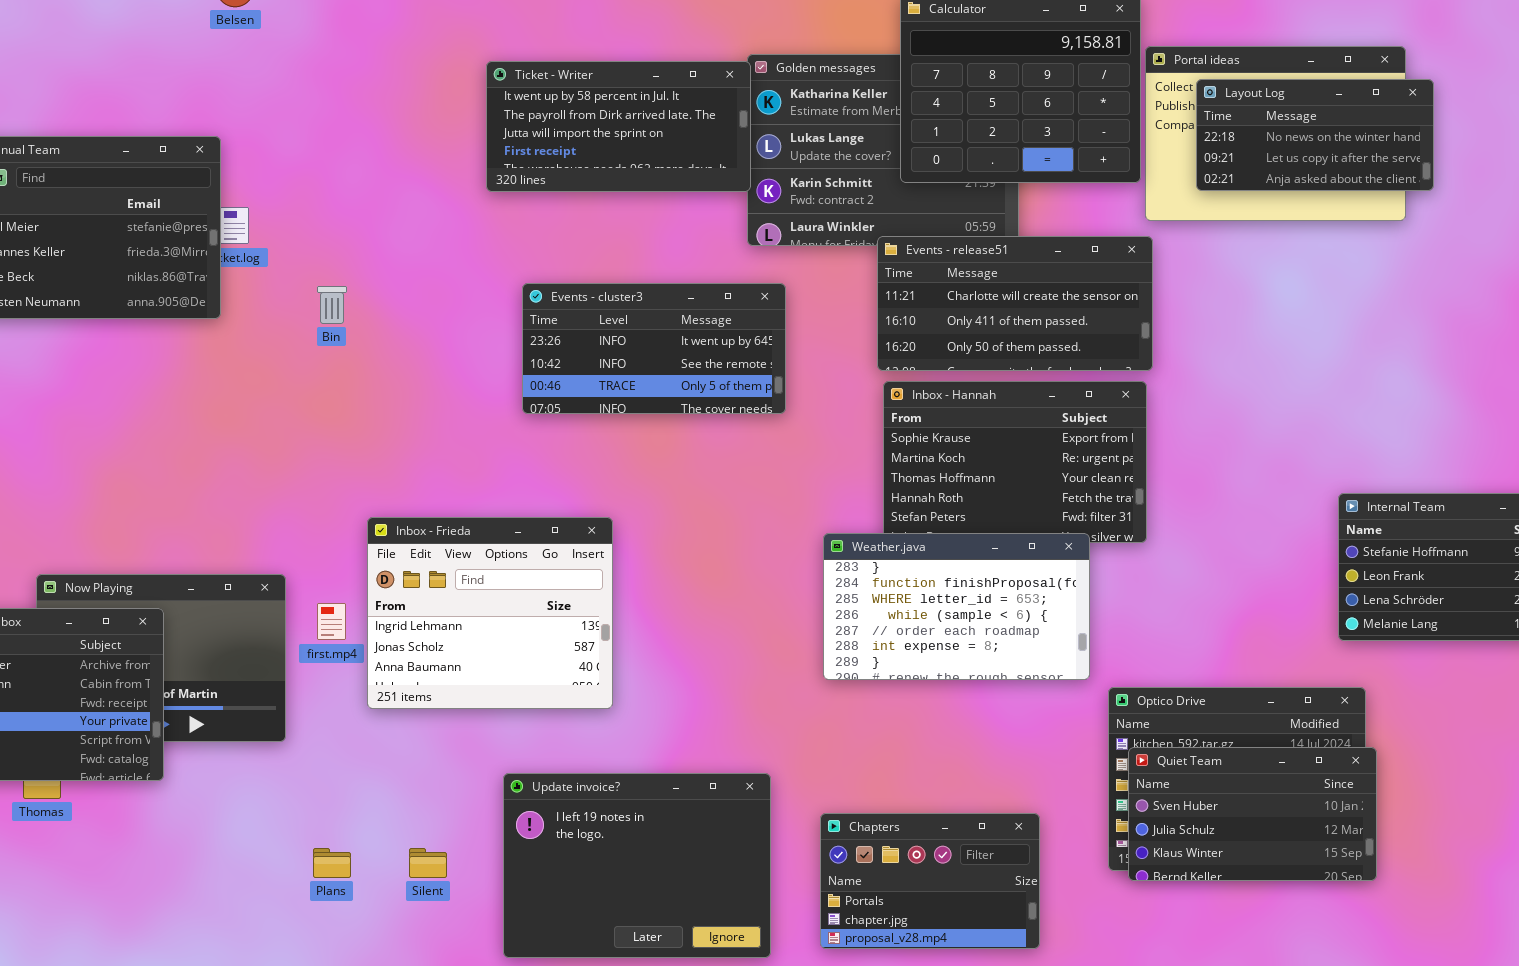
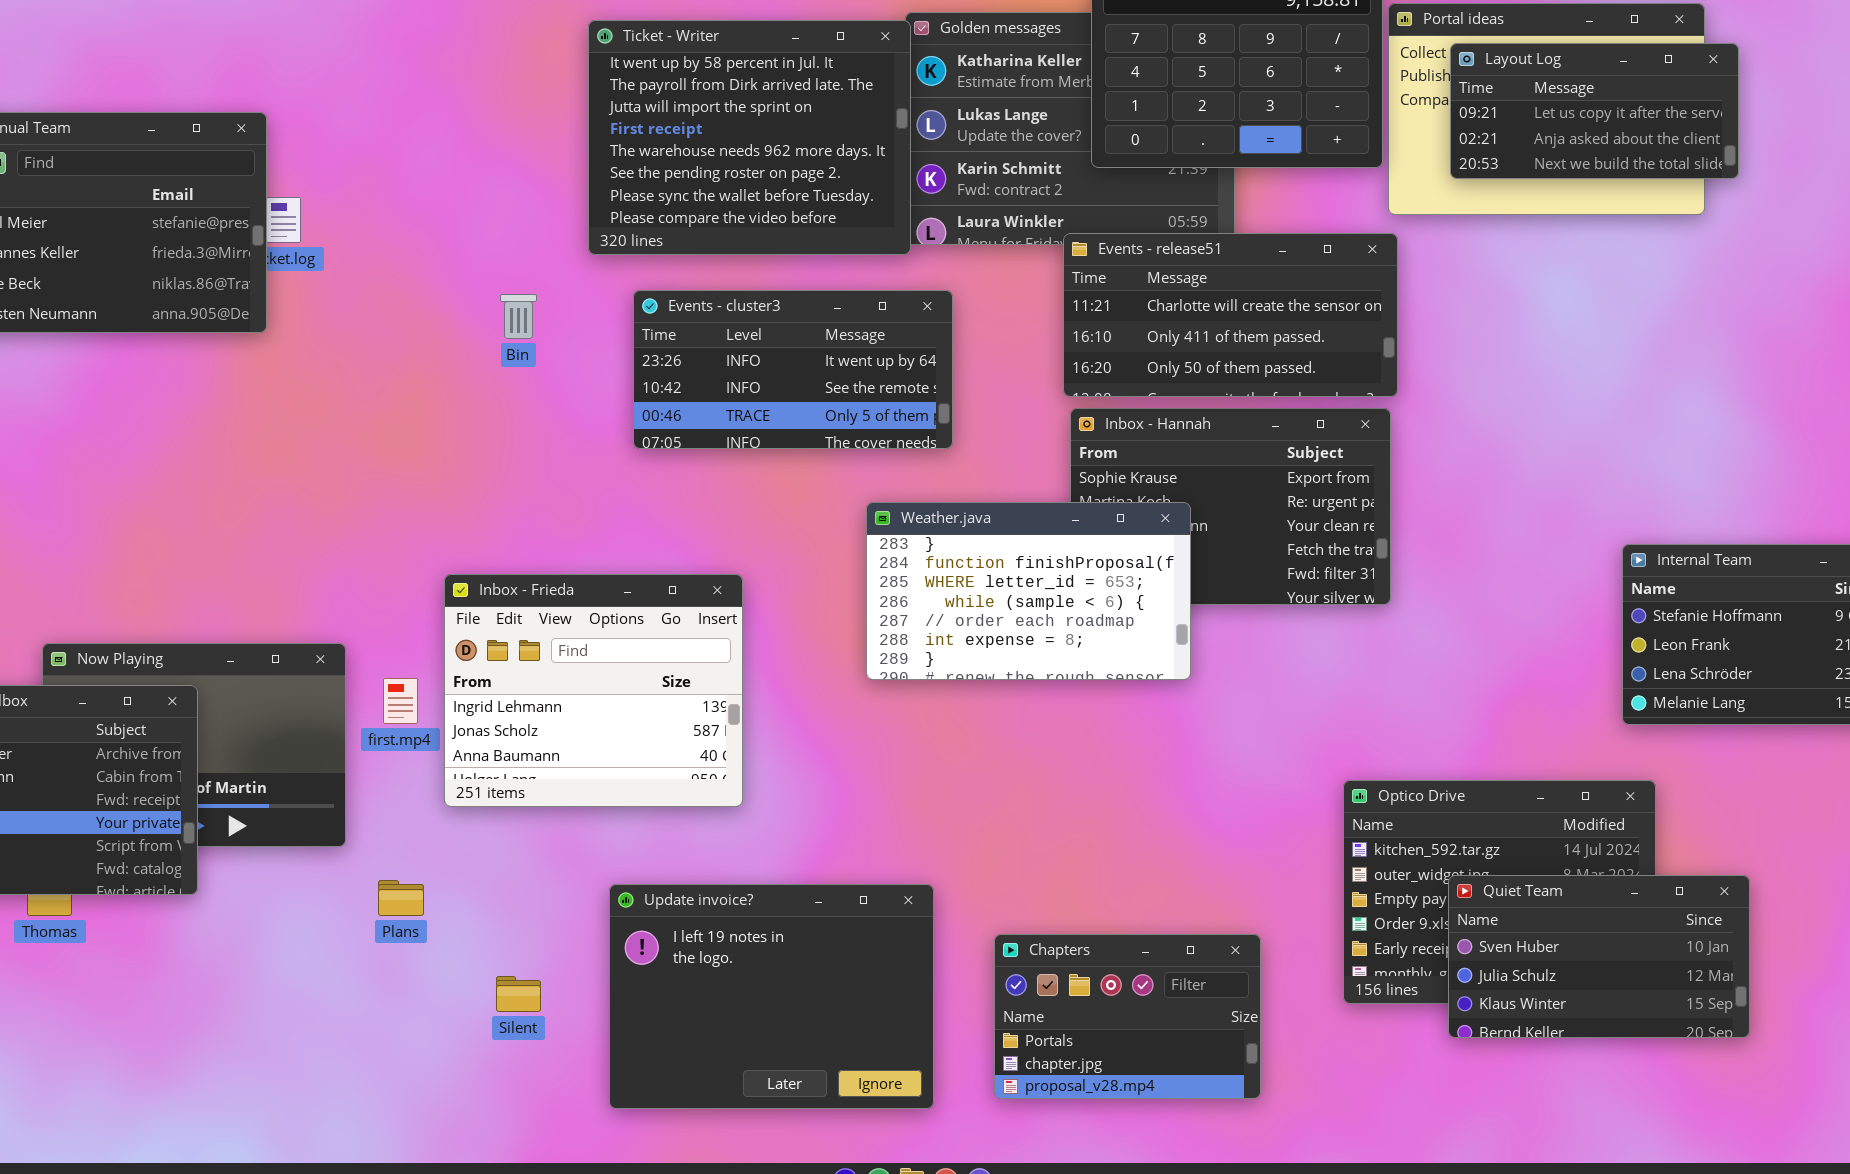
Ticket - Writer: [486,61,751,192] -> [588,20,911,255], resized
Layout Log: [1196,79,1434,191] -> [1450,43,1739,179], scrolled down 1 row
Bin: [317,286,347,324] -> [500,294,537,339], moved
Weather.java: [823,533,1090,680] -> [866,502,1191,680], moved
Quiet Team: [1128,747,1377,881] -> [1448,875,1750,1038], moved
Plans: [313,848,351,878] -> [378,880,424,916], moved

